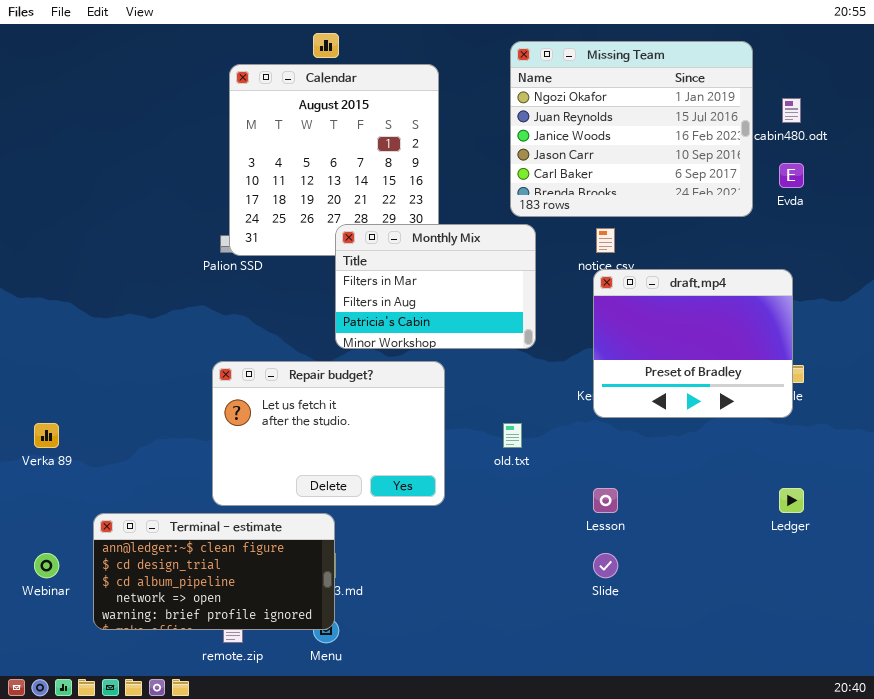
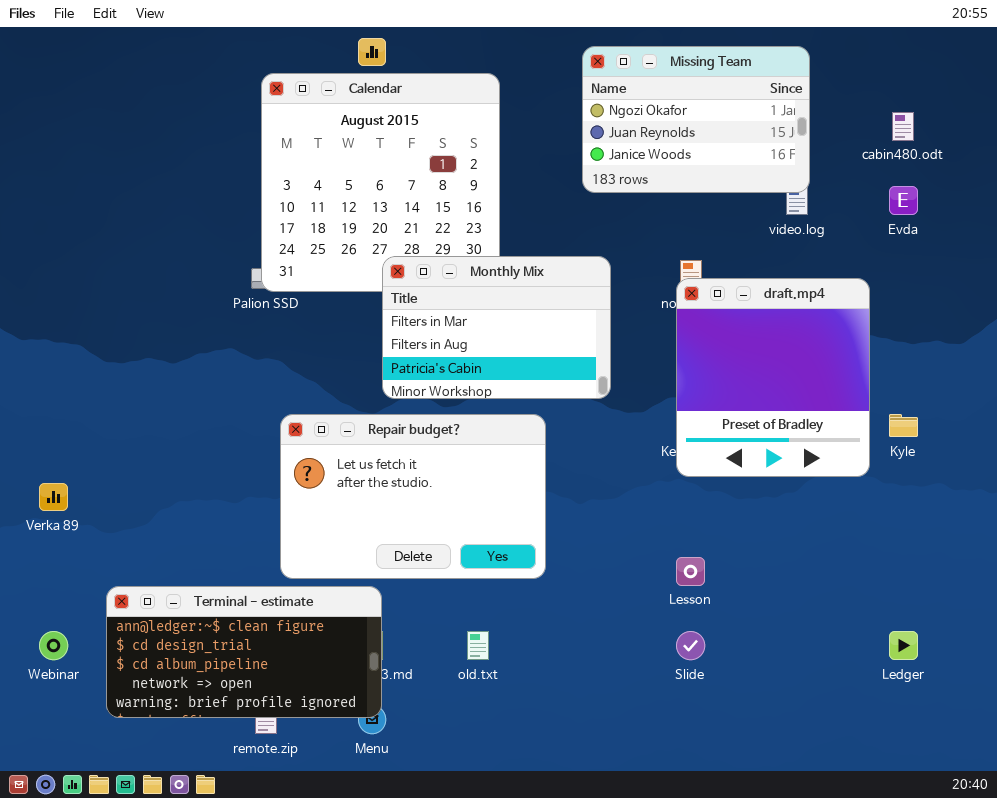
Missing Team: [510,41,753,217] -> [582,46,810,193], resized
draft.mp4: [593,269,793,418] -> [676,278,870,477], resized
Repair budget?: [212,361,445,506] -> [280,414,546,579], moved
old.txt: [503,423,522,448] -> [467,631,489,660], moved
Ledger: [779,488,804,513] -> [889,631,918,660], moved

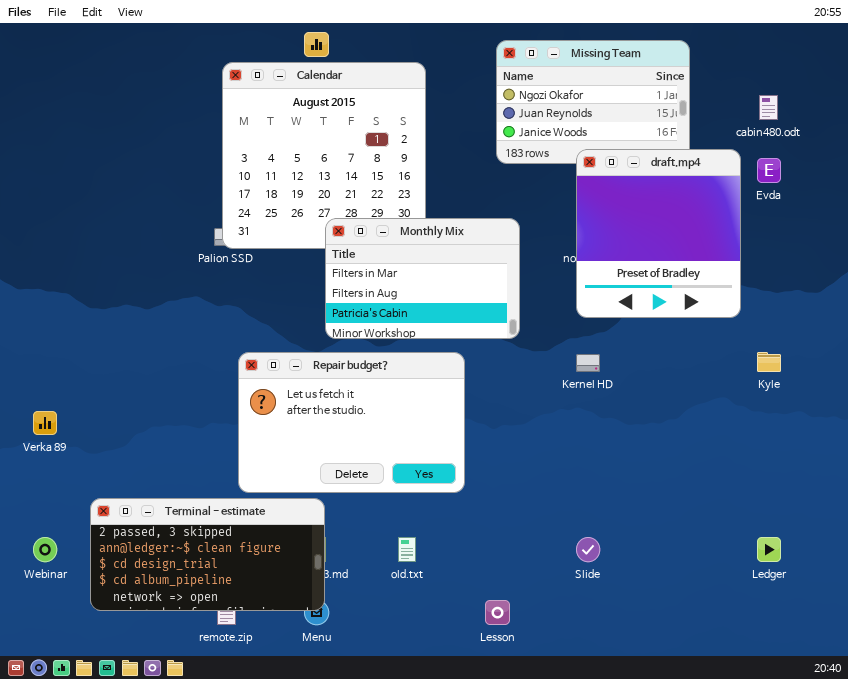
draft.mp4: [676,278,870,477] -> [576,149,741,318], moved
Lesson: [676,557,705,586] -> [485,600,510,625], moved
Terminal - estimate: [106,586,382,718] -> [90,498,325,611], scrolled up 1 row

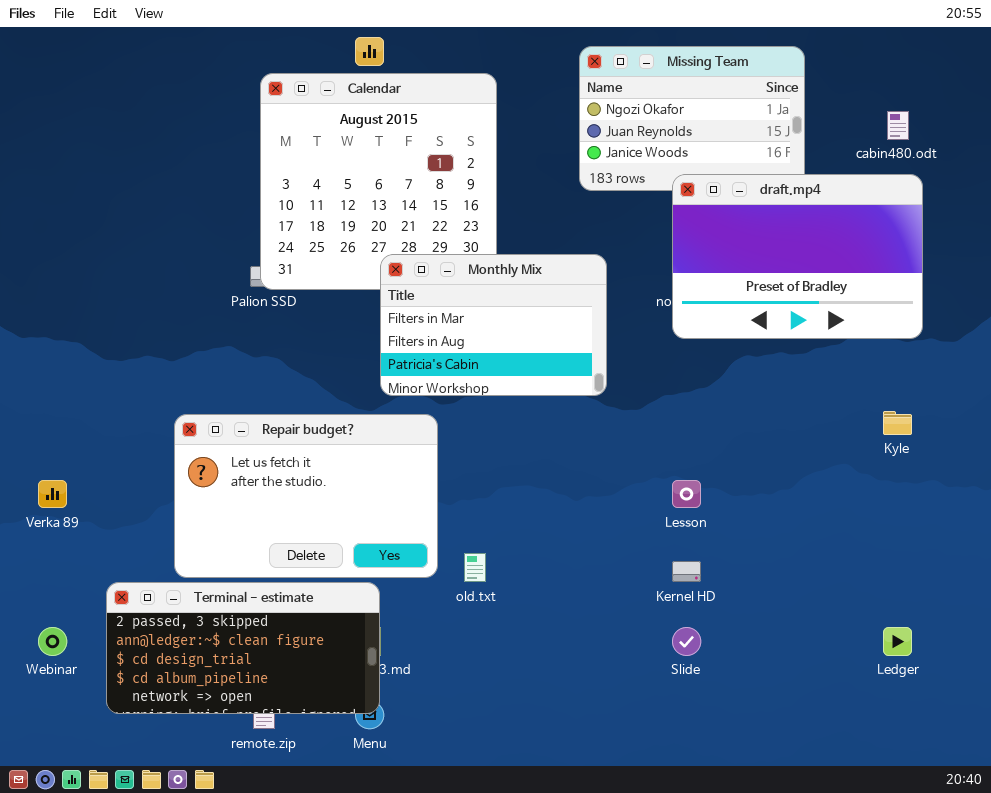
draft.mp4: [576,149,741,318] -> [672,174,923,339], resized
Repair budget?: [238,352,465,493] -> [174,414,438,578], moved
Kernel HD: [576,354,600,372] -> [672,561,701,582], moved
old.txt: [398,537,416,562] -> [464,553,486,582], moved
Lesson: [485,600,510,625] -> [672,480,701,508], moved

